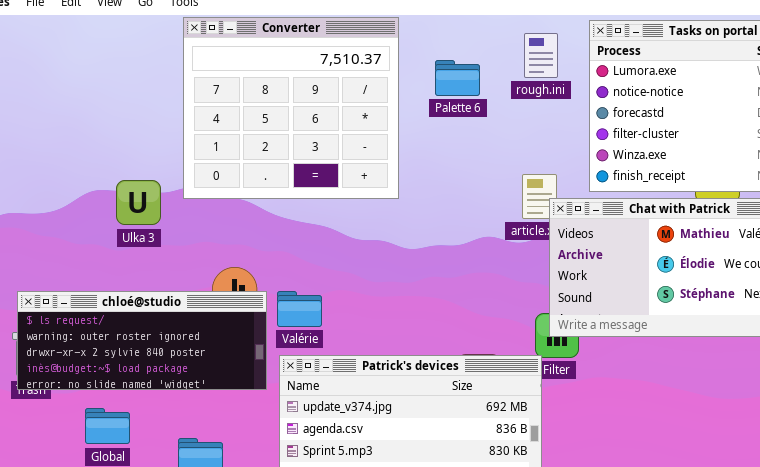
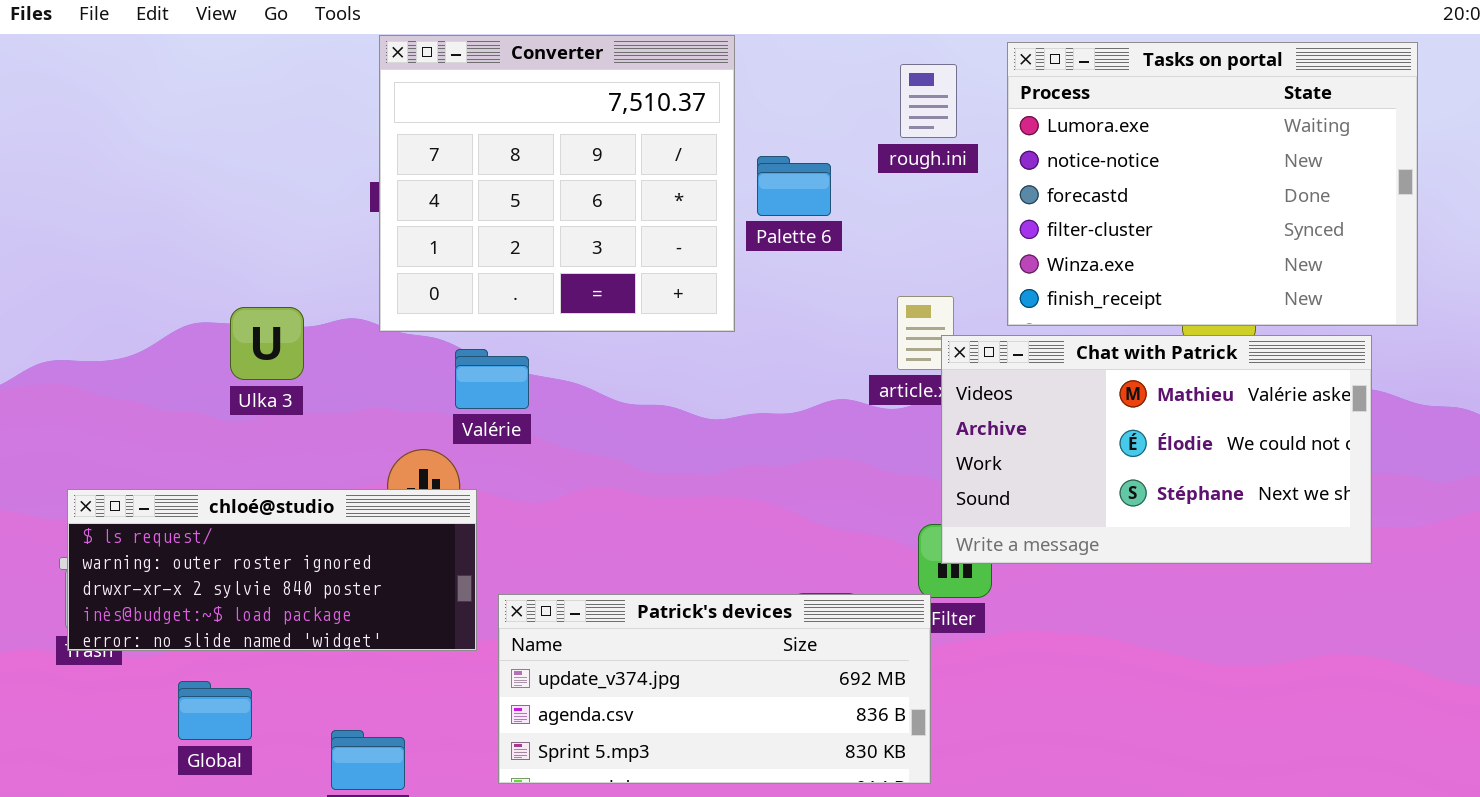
Converter: [183,17,399,199] -> [379,35,735,332], moved
Palette 6: [435,60,480,96] -> [757,156,831,216], moved
Valérie: [277,291,322,327] -> [455,349,529,409], moved

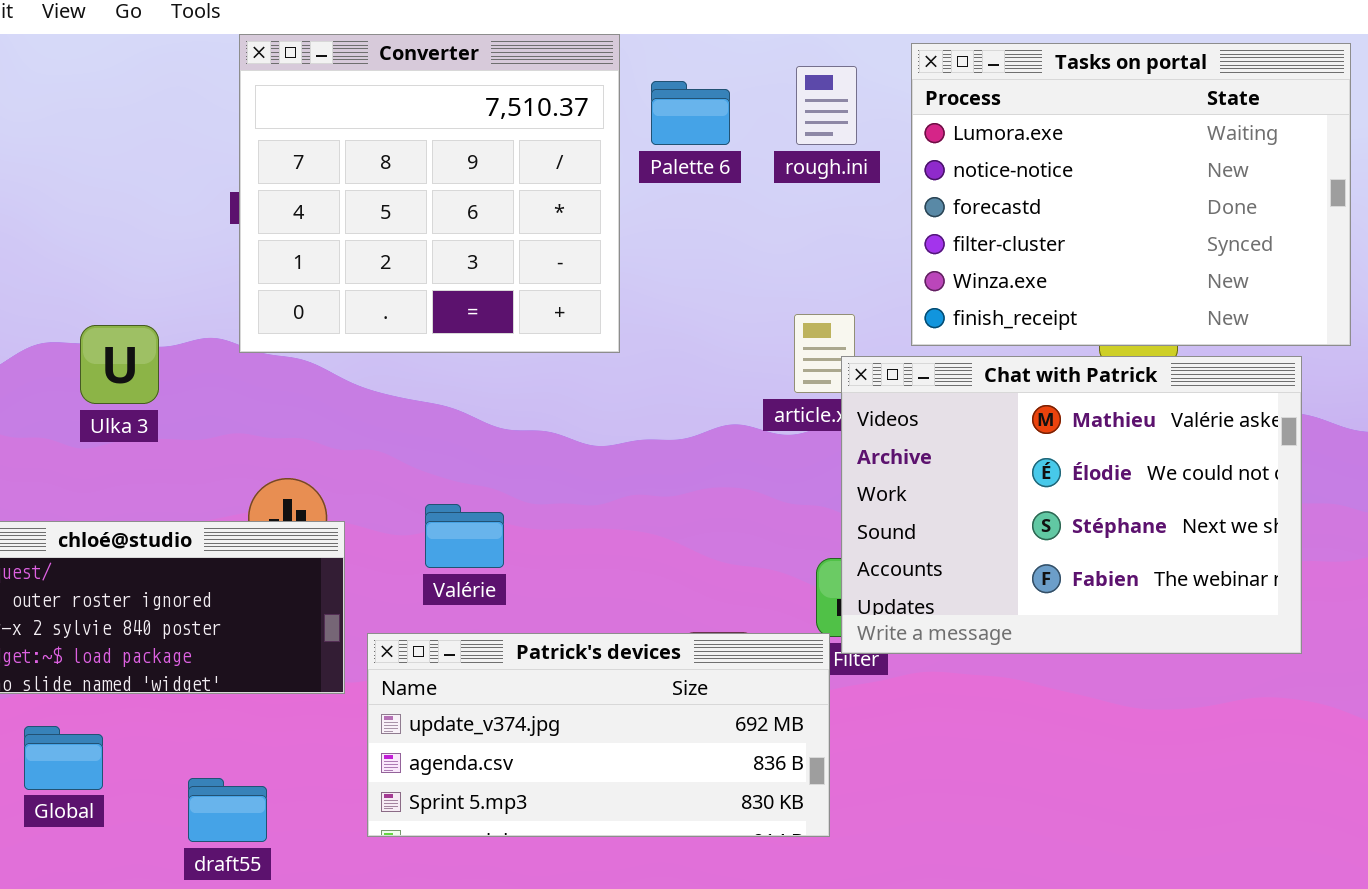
Palette 6: [757,156,831,216] -> [651,81,730,145], moved
Chat with Patrick: [941,335,1372,564] -> [841,356,1302,654], resized
Valérie: [455,349,529,409] -> [425,504,504,568], moved

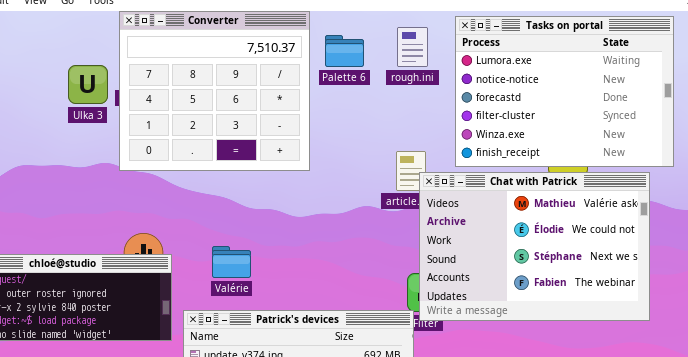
Ulka 3: [80,325,159,404] -> [68,65,108,104], moved

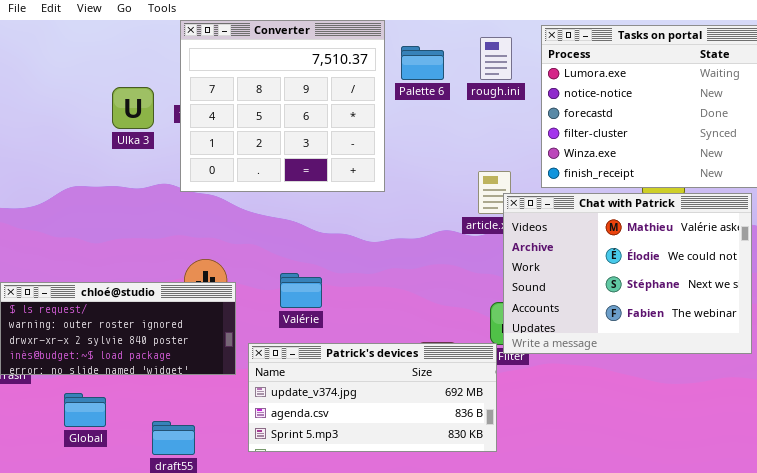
Ulka 3: [68,65,108,104] -> [112,87,154,129], moved

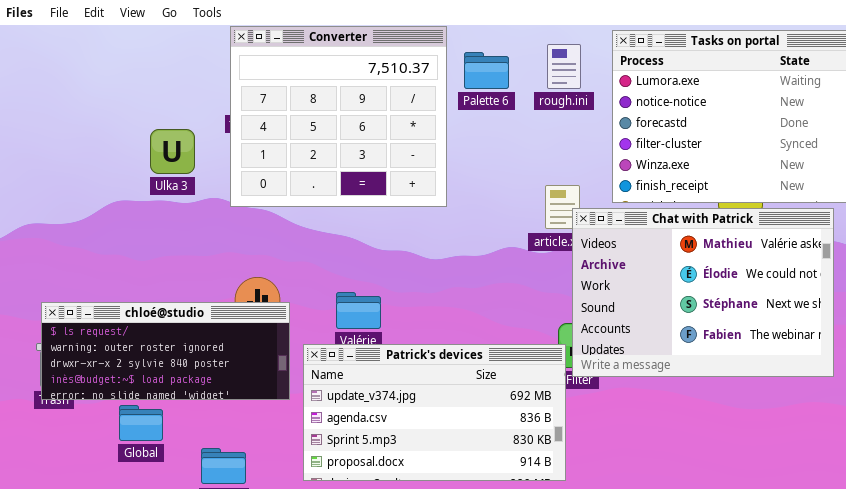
Ulka 3: [112,87,154,129] -> [150,129,195,174], moved
Patrick's devices: [248,343,497,452] -> [303,344,566,481], resized
Global: [64,393,106,427] -> [119,405,163,441], moved

